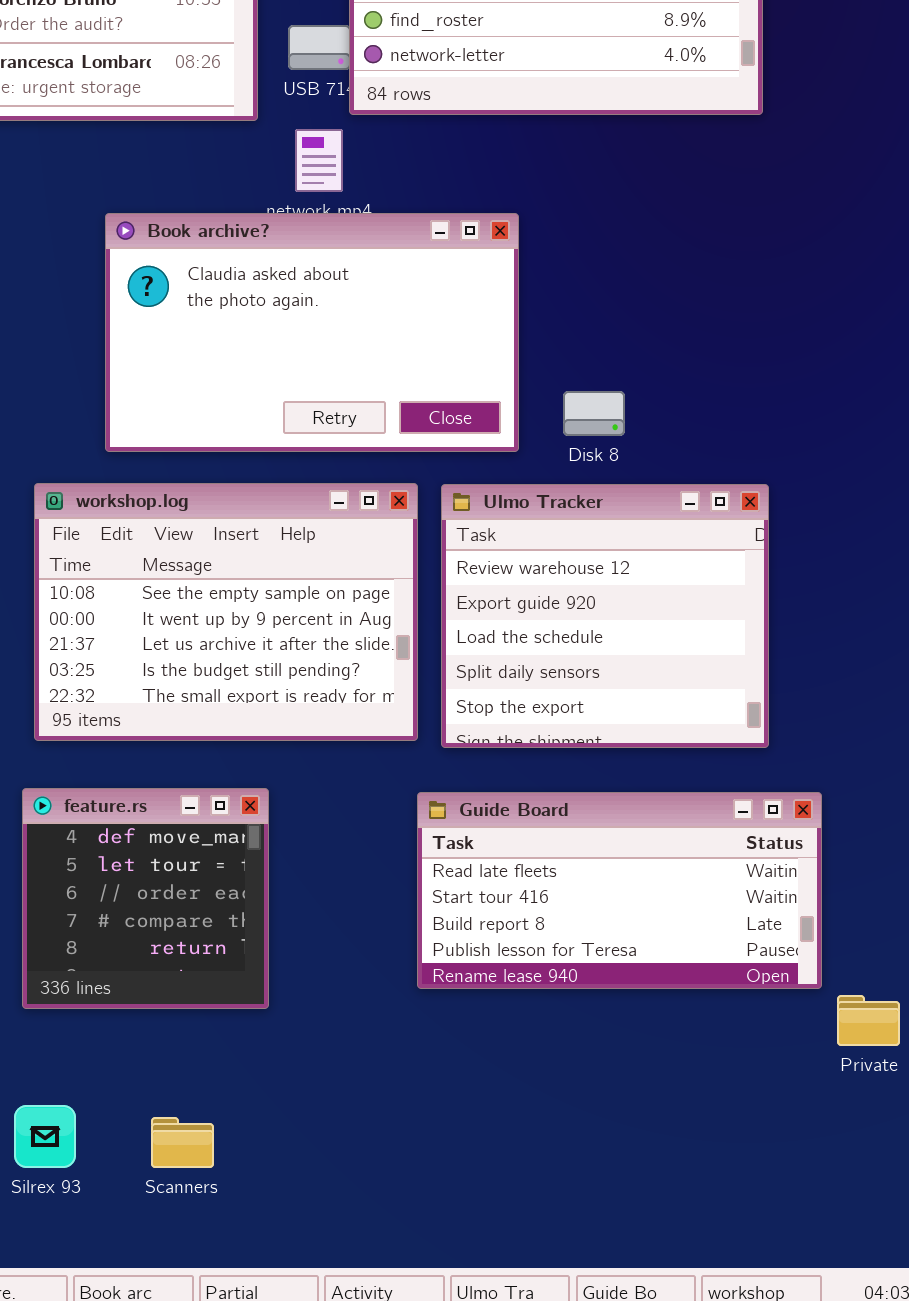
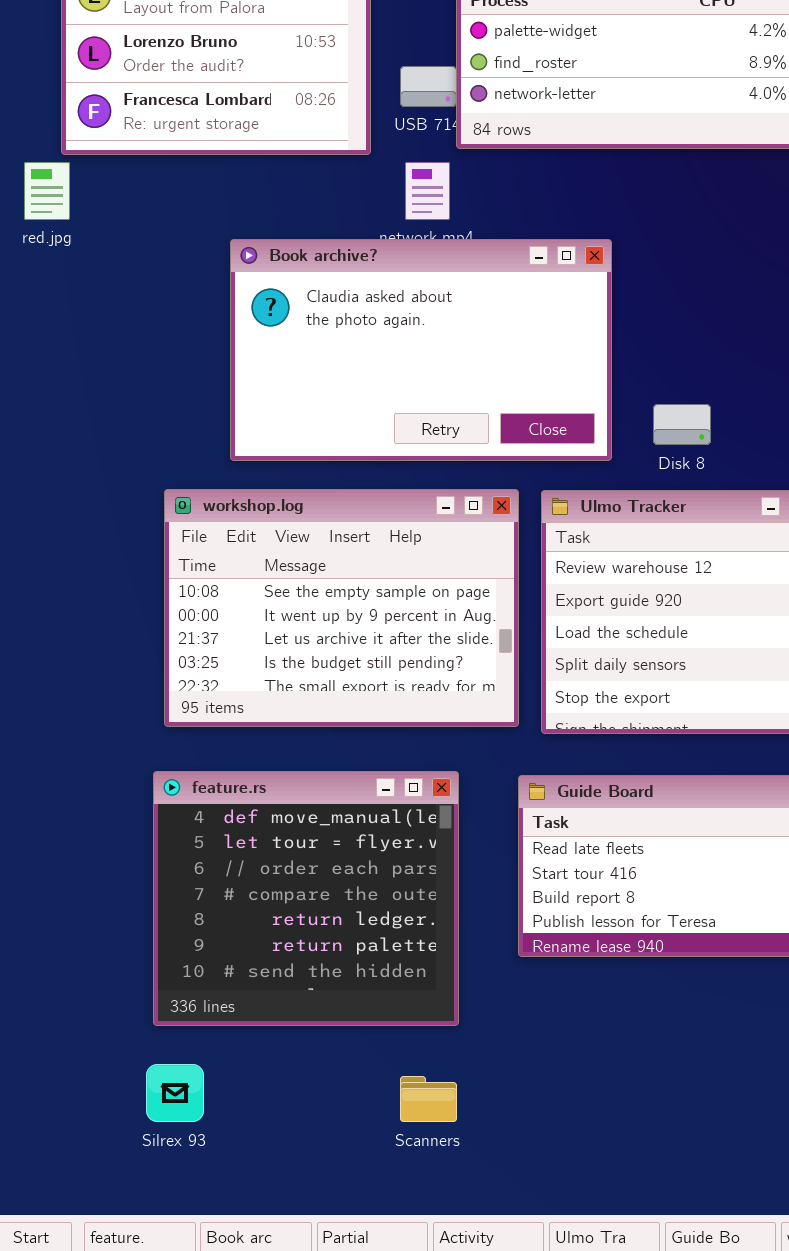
feature.rs: [22,788,269,1009] -> [153,771,459,1026], resized
Scanners: [151,1117,214,1168] -> [400,1076,457,1122], moved

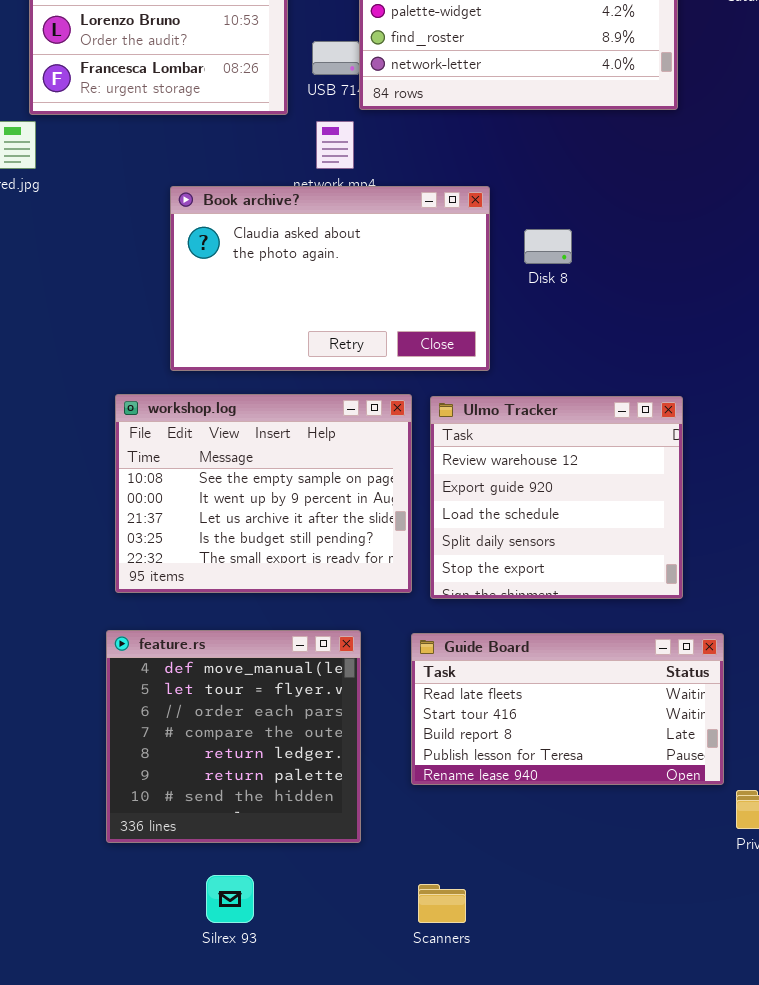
Disk 8: [653,404,711,445] -> [524,229,572,264], moved
Silrex 93: [146,1064,204,1122] -> [206,875,254,923], moved
Scanners: [400,1076,457,1122] -> [418,884,466,923], moved

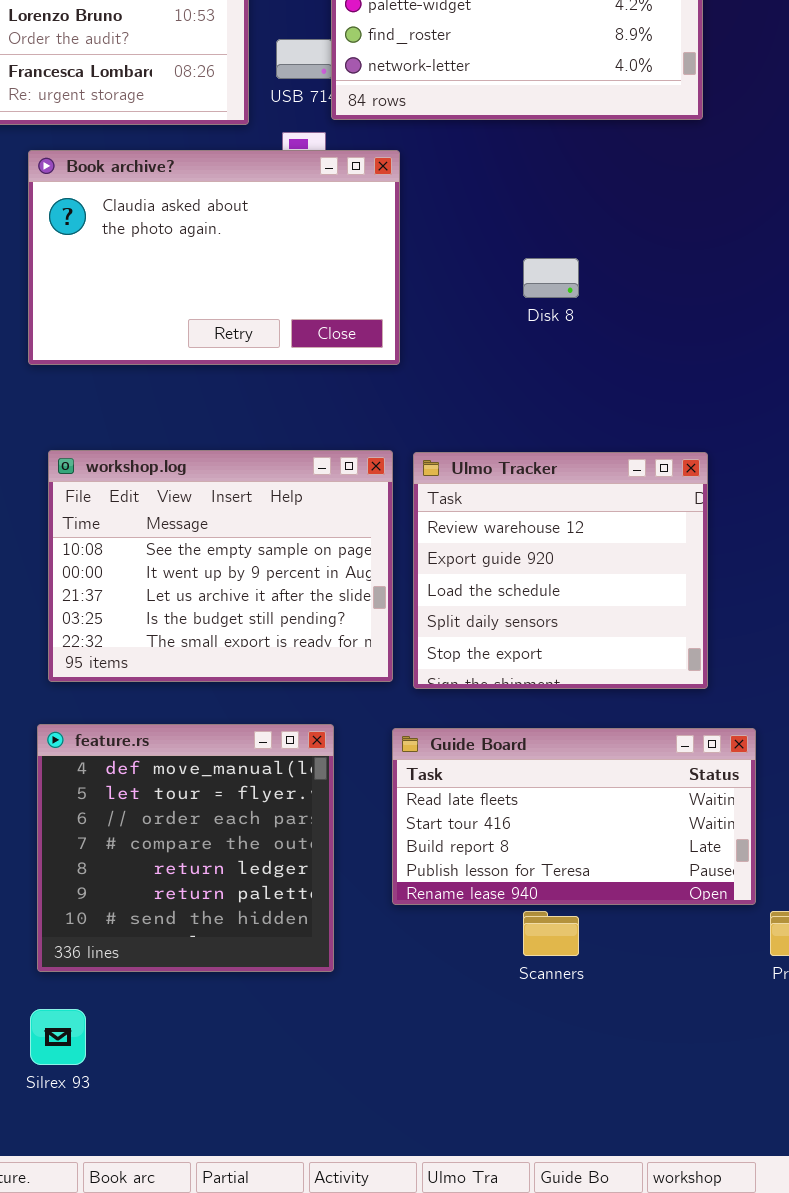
Book archive?: [170,186,490,371] -> [28,150,400,365], moved
Silrex 93: [206,875,254,923] -> [30,1009,86,1065], moved
Scanners: [418,884,466,923] -> [523,911,579,956], moved

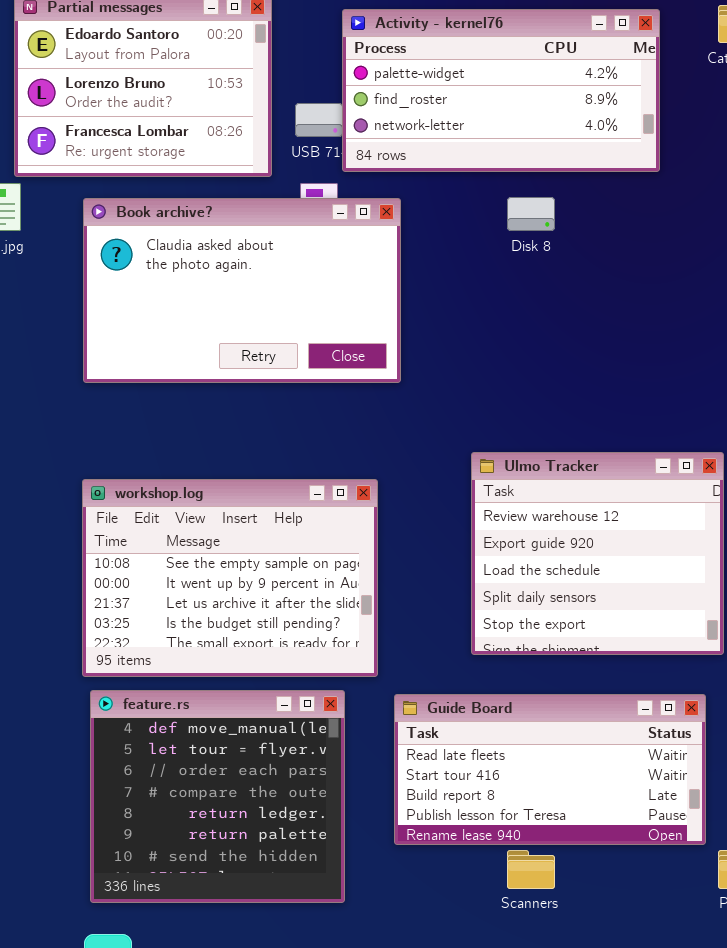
Disk 8: [523,258,579,298] -> [507,197,555,231], moved
workshop.log: [48,450,393,682] -> [82,479,378,677], moved
Ulmo Tracker: [413,452,708,689] -> [471,452,724,655], moved

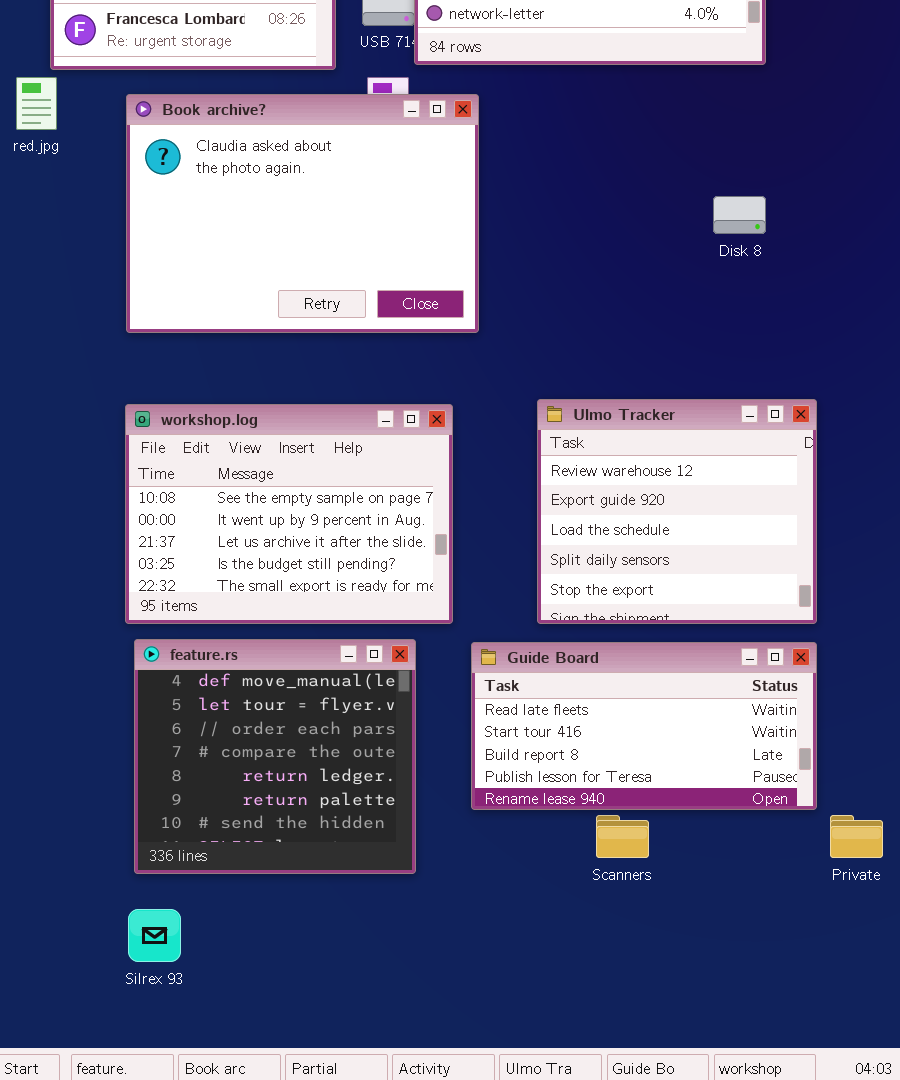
Disk 8: [507,197,555,231] -> [713,196,766,234], moved
Book archive?: [83,198,401,383] -> [126,94,479,333], resized
Ulmo Tracker: [471,452,724,655] -> [537,399,817,624], moved

